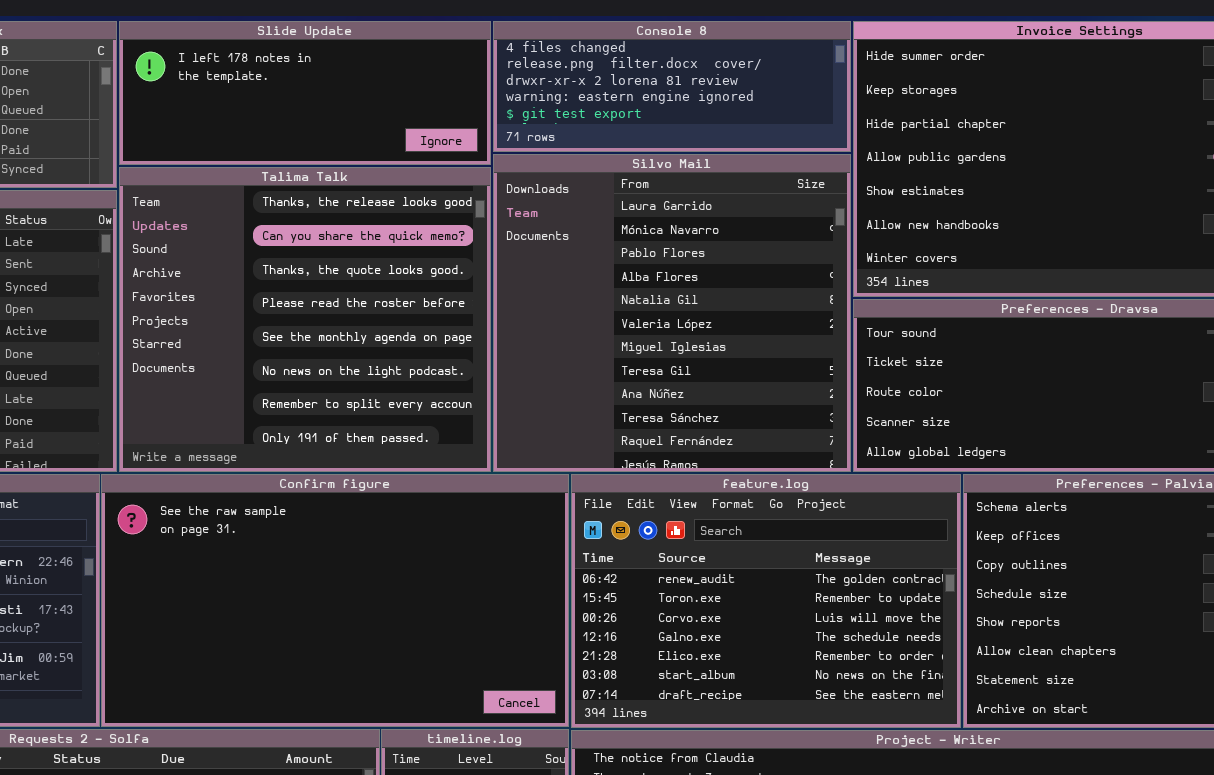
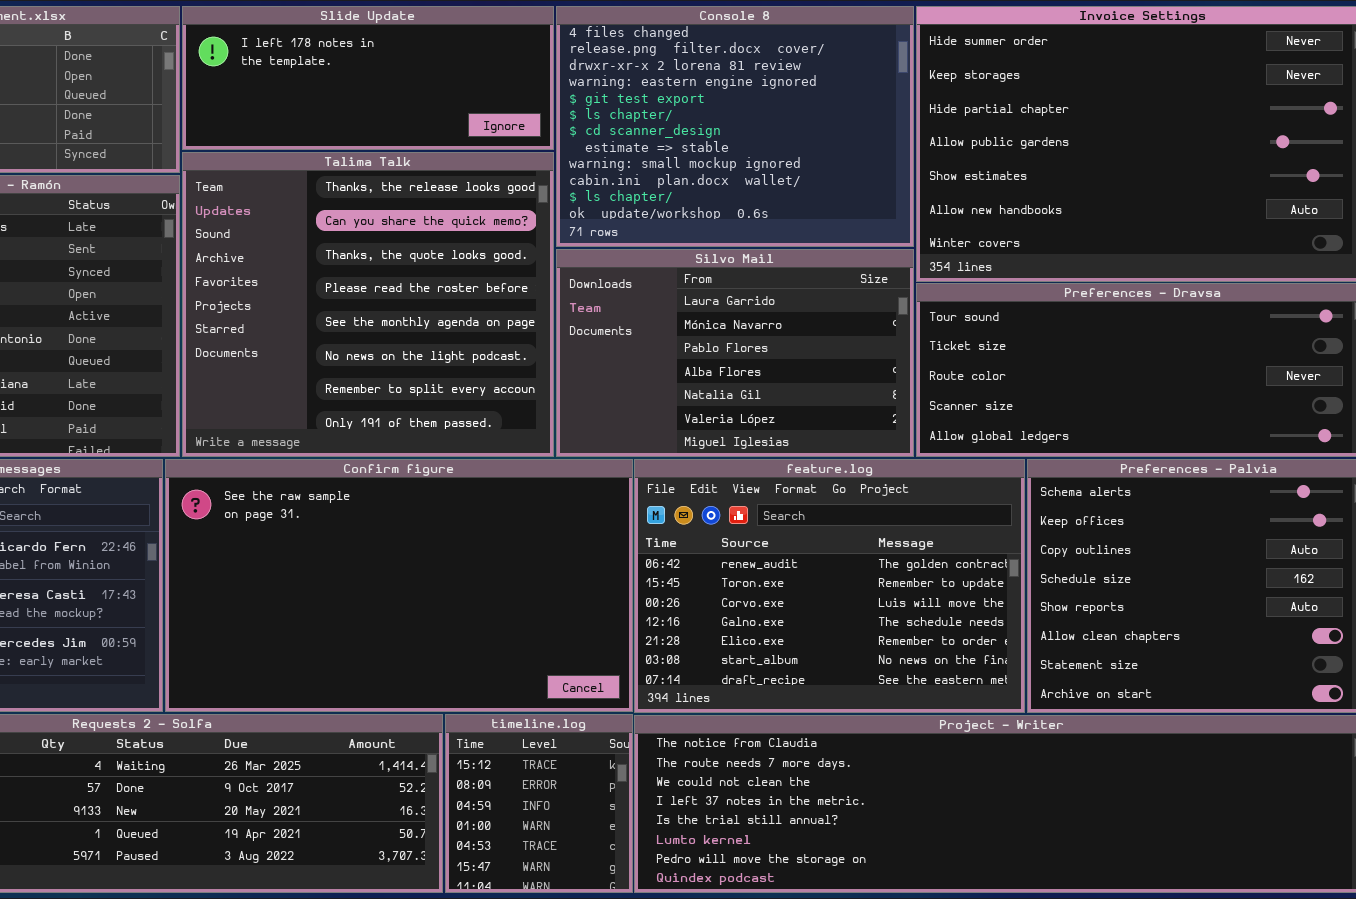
Console 8: [493,21,851,152] -> [556,6,914,247], resized
Silvo Mail: [493,154,851,472] -> [556,249,914,457], resized

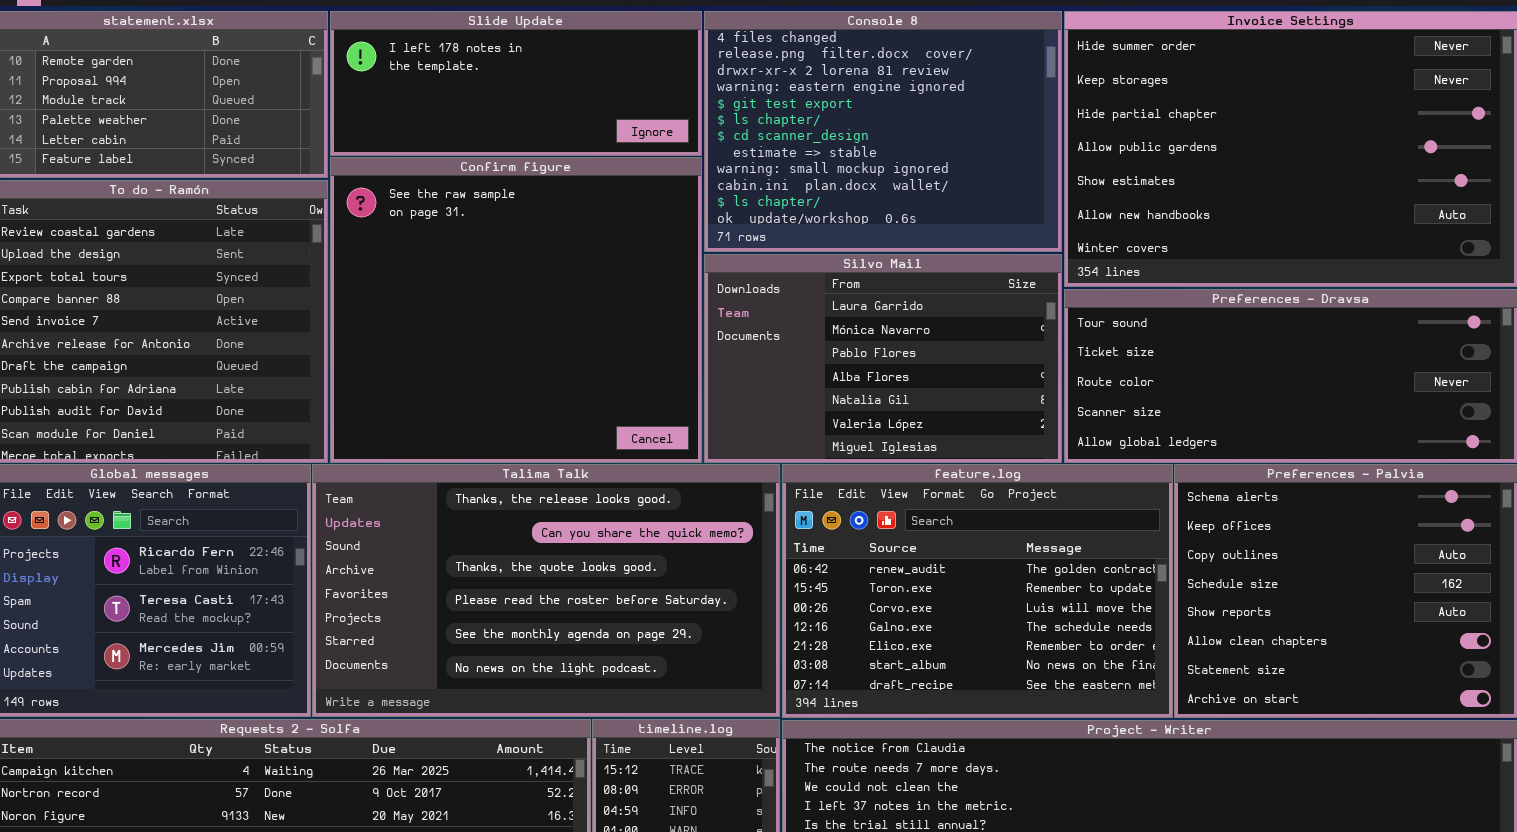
Talima Talk: [182,152,554,457] -> [312,464,780,717], moved, resized
Confirm figure: [165,459,633,712] -> [330,157,702,463], moved, resized

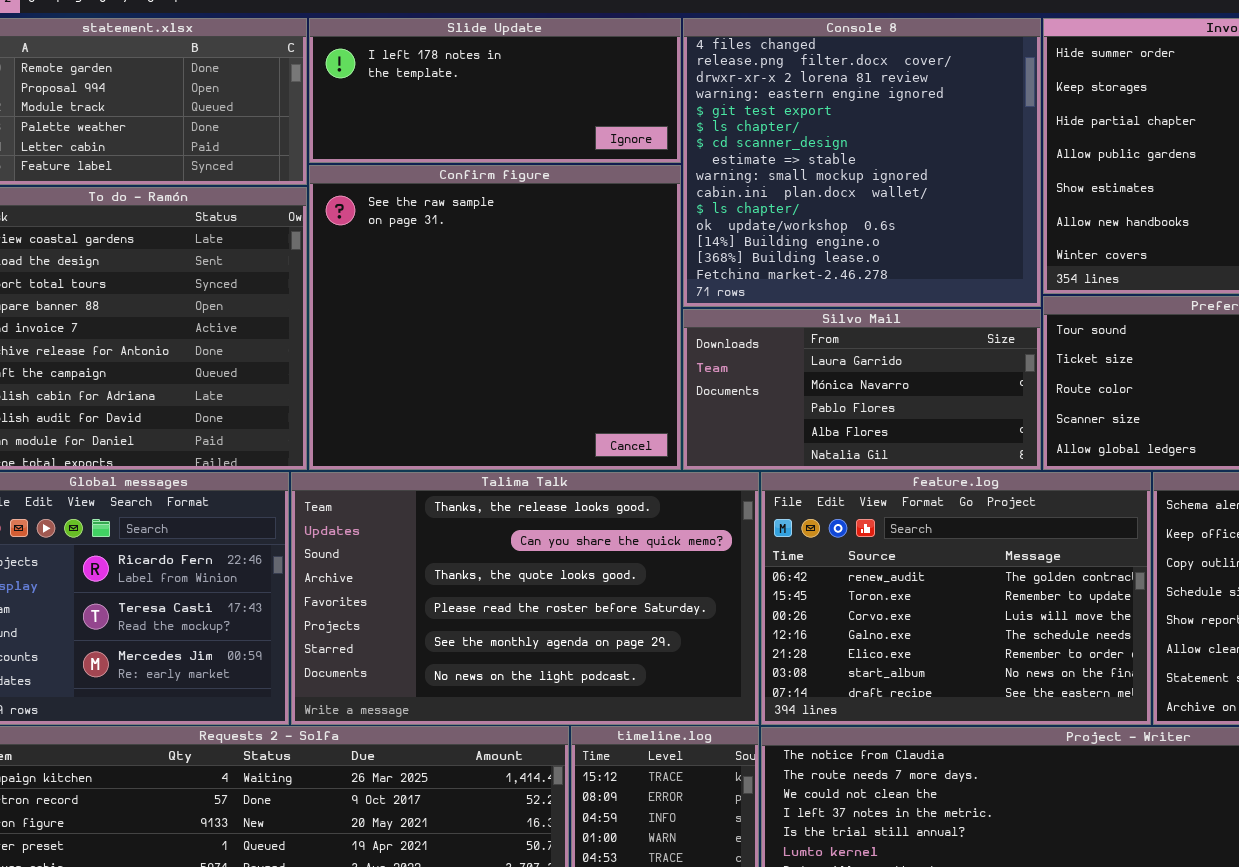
Console 8: [704,11,1062,252] -> [683,18,1041,307], resized
Silvo Mail: [704,254,1062,463] -> [683,309,1041,470], resized

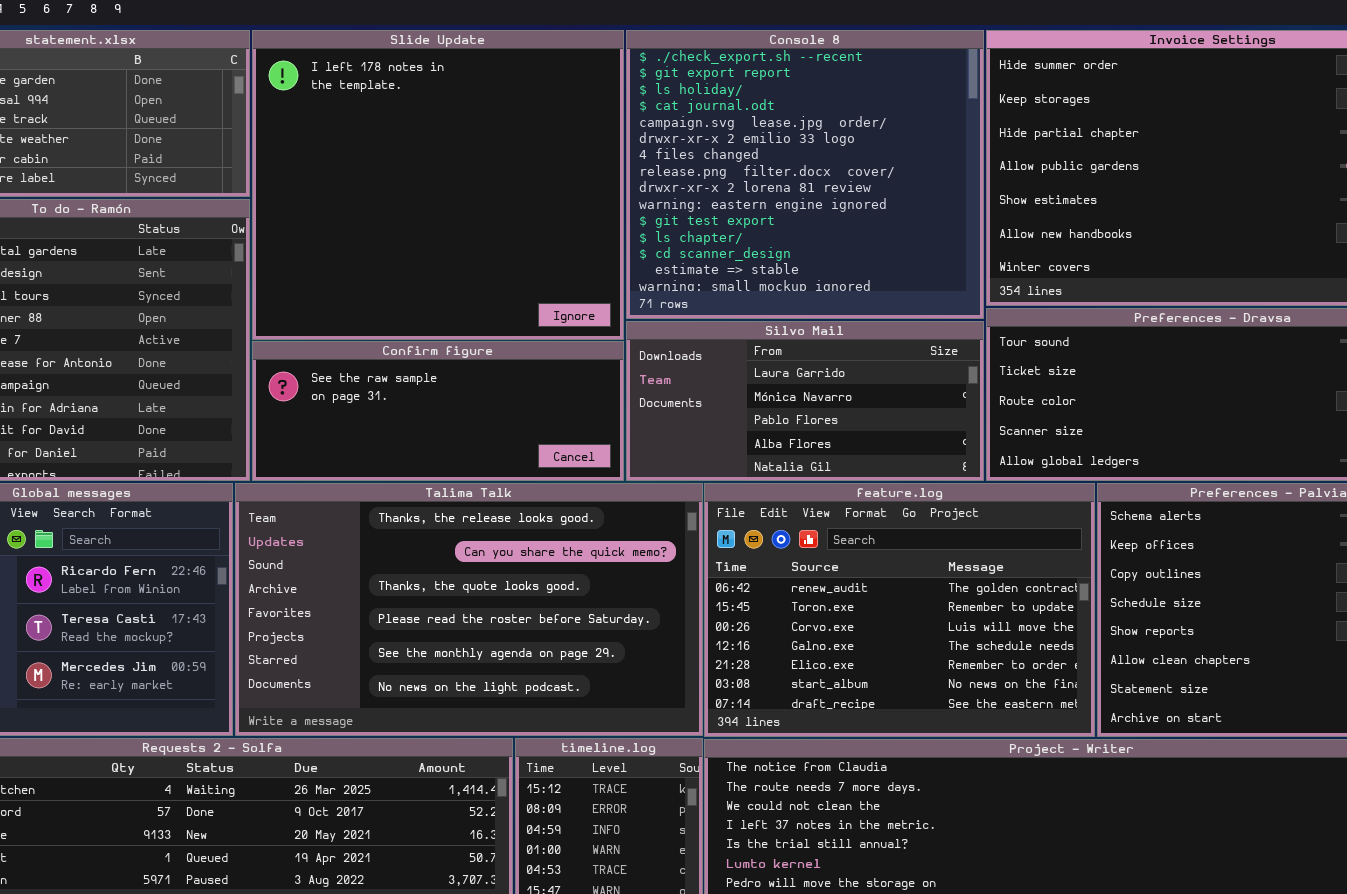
Slide Update: [309,18,681,163] -> [252,30,624,340], resized
Console 8: [683,18,1041,307] -> [626,30,984,319], scrolled up 6 rows
Confirm figure: [309,165,681,470] -> [252,341,624,481], resized

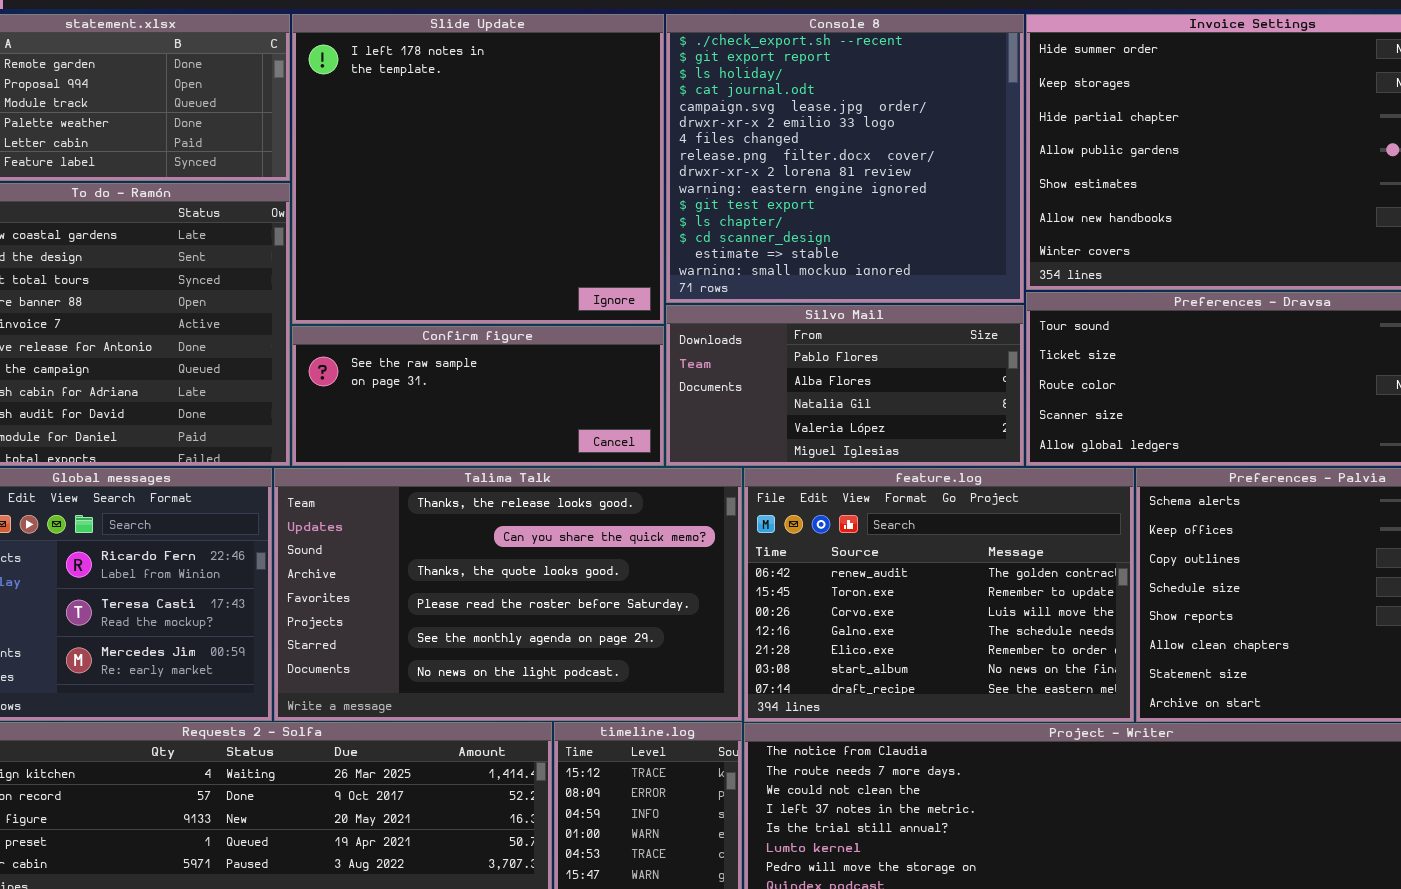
Silvo Mail: [626,321,984,481] -> [666,305,1024,466], scrolled down 2 rows

